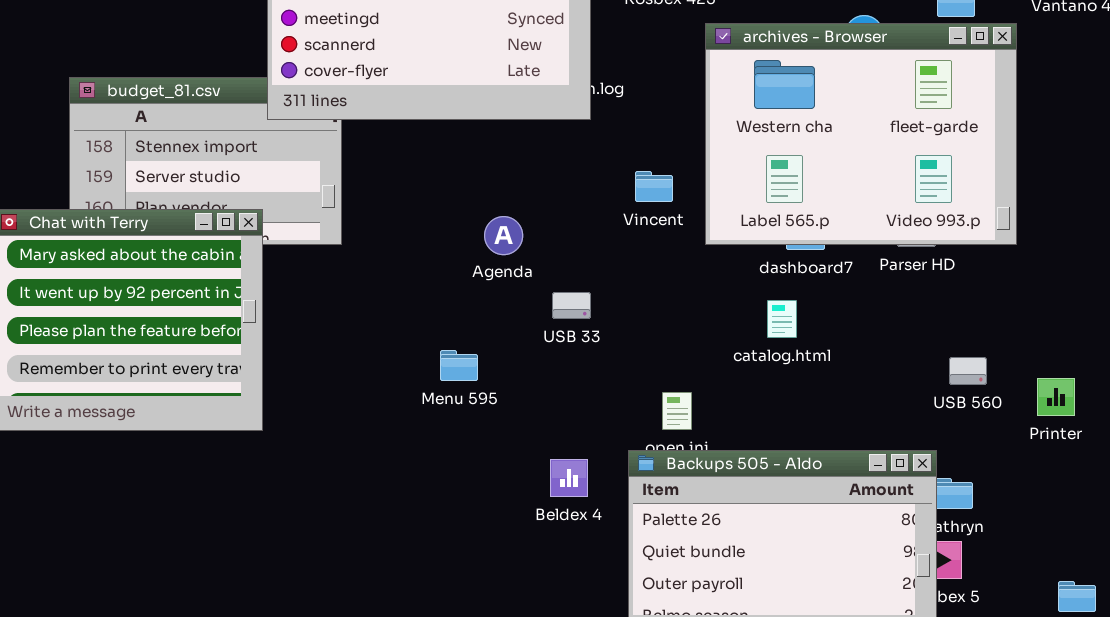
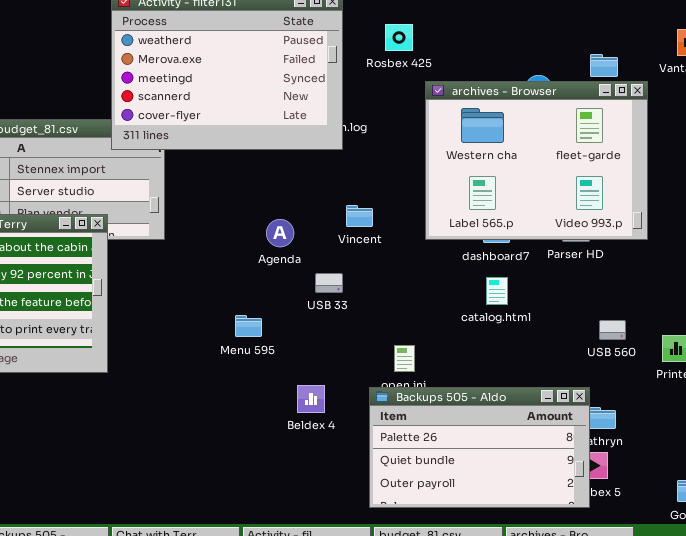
Vincent: [635,171,673,202] -> [346,205,373,227], moved
catalog.html: [767,300,797,338] -> [486,277,508,305], moved
Beldex 4: [550,459,588,497] -> [297,385,325,413], moved

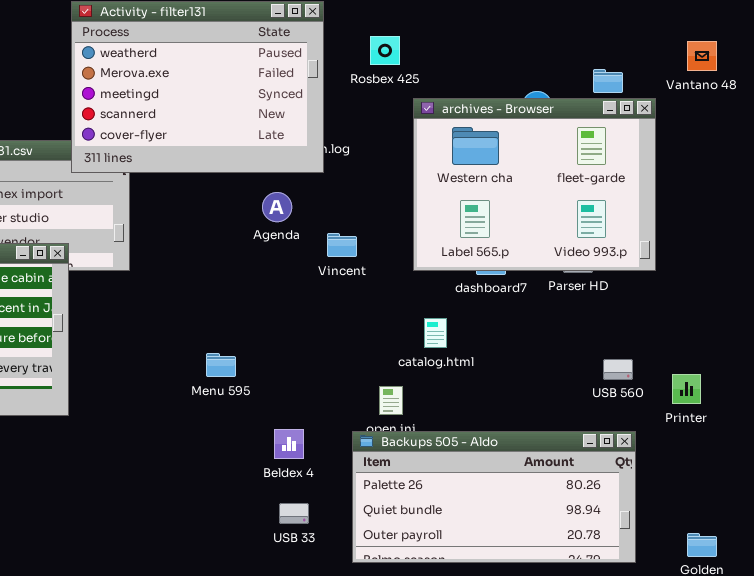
Agenda: [266,219,294,247] -> [262,192,292,222], moved
USB 33: [315,273,343,293] -> [279,503,309,524], moved
catalog.html: [486,277,508,305] -> [424,318,447,348], moved
Backups 505 - Aldo: [369,387,590,508] -> [352,431,636,563], resized

